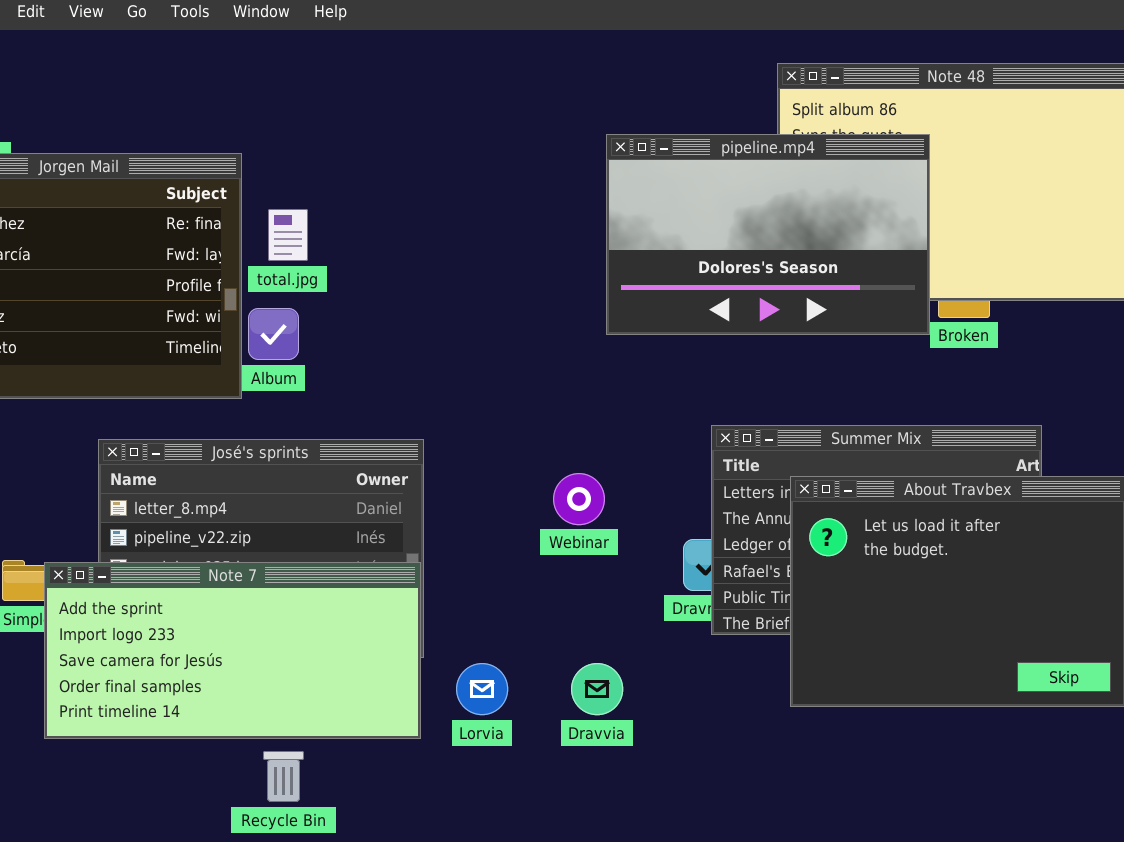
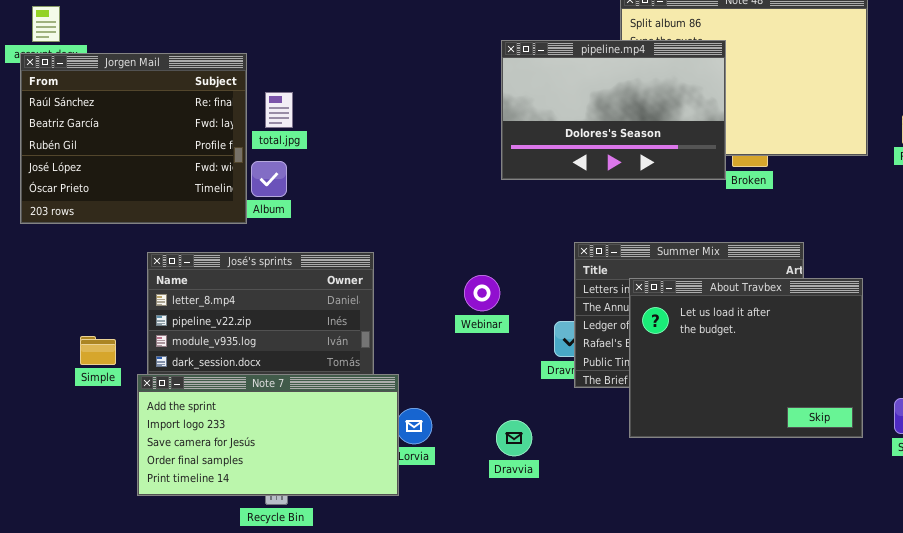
Note 7: [44,562,421,739] -> [137,374,399,496], moved
Dravvia: [571,663,623,715] -> [496,420,532,456], moved

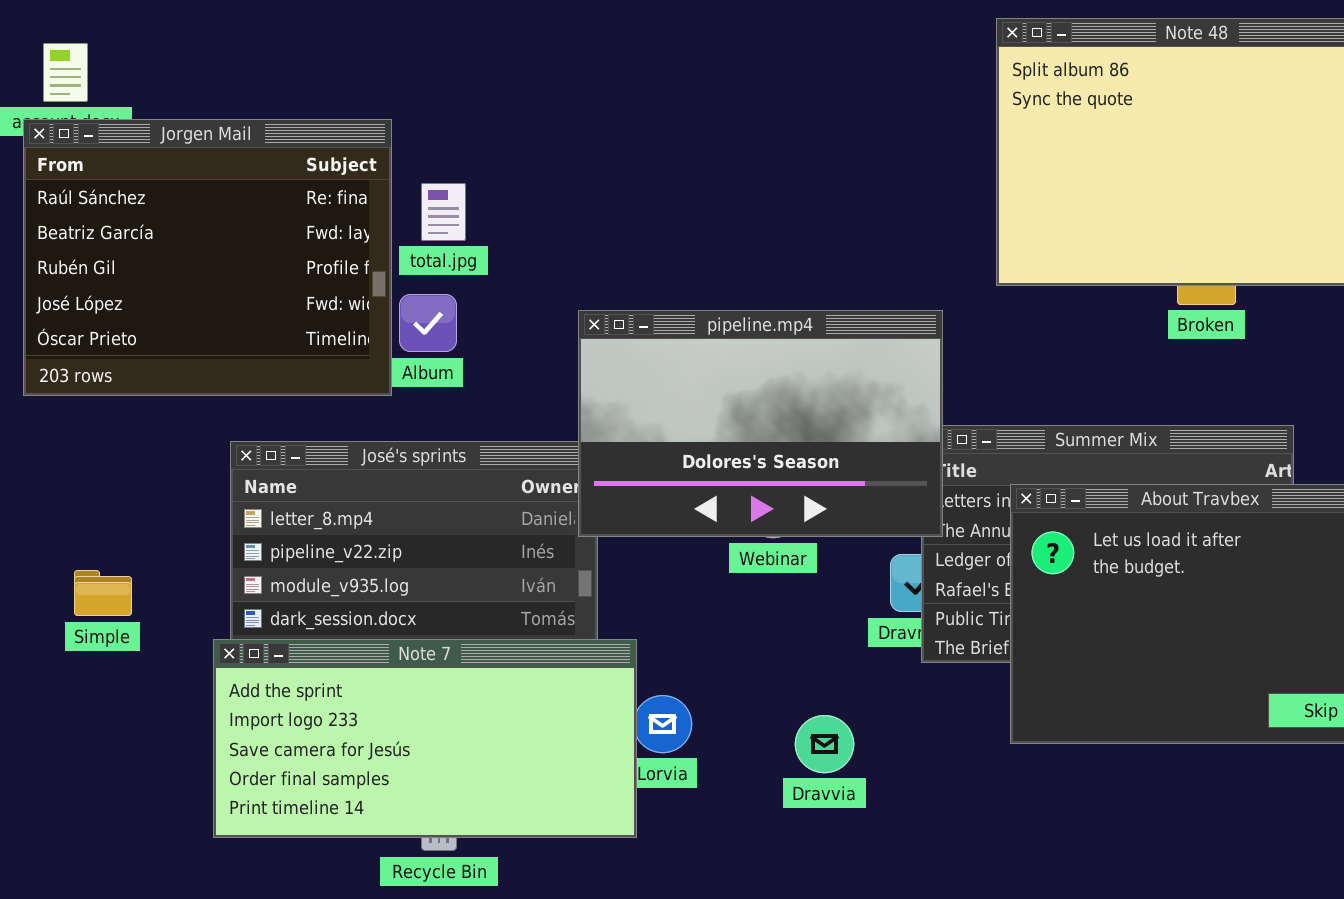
pipeline.mp4: [501,40,726,180] -> [578,310,943,537], moved
Simple: [80,336,116,365] -> [74,570,132,616], moved

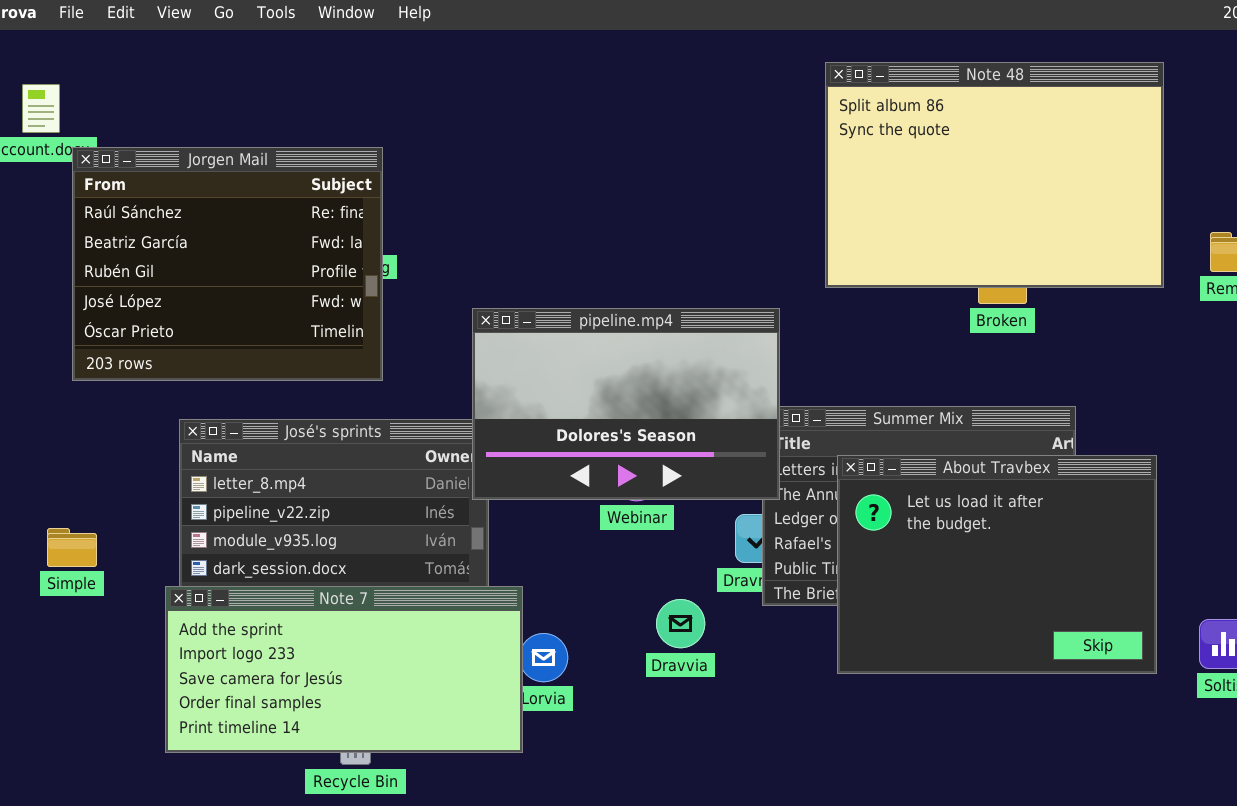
Jorgen Mail: [23,119,392,396] -> [72,147,383,381], moved
Dravvia: [795,715,854,773] -> [656,599,705,648], moved

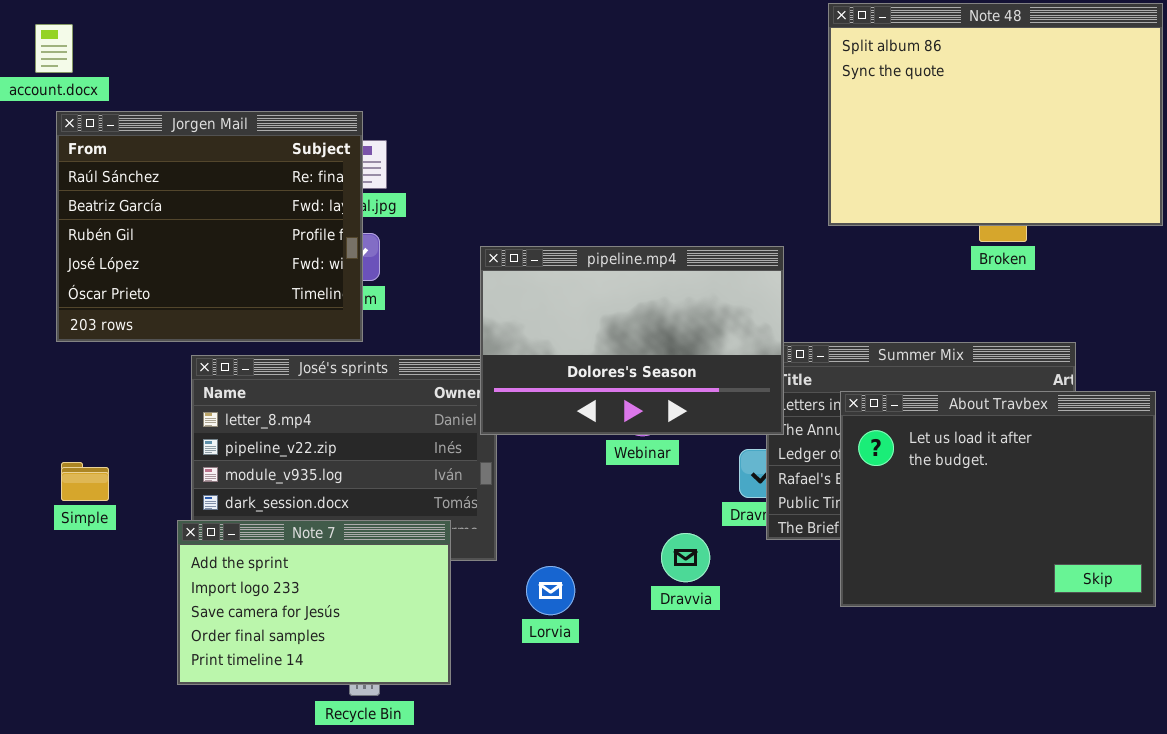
Jorgen Mail: [72,147,383,381] -> [56,111,363,342], moved
Note 7: [165,586,523,753] -> [177,520,451,685], resized

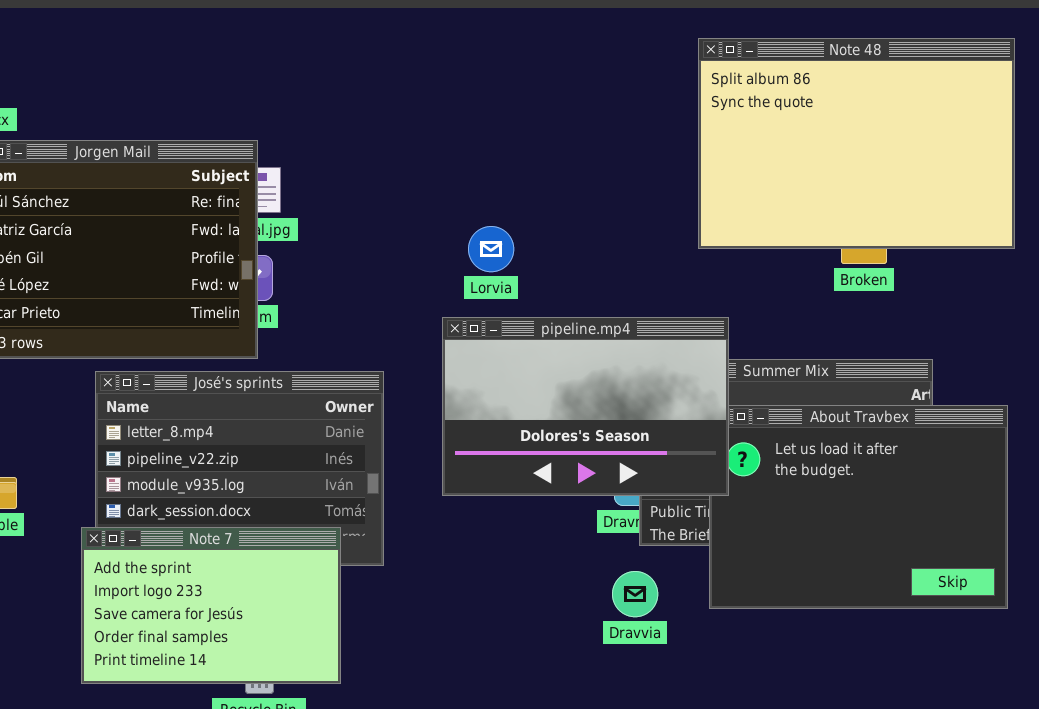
pipeline.mp4: [480,246,784,435] -> [442,317,729,496], moved
Dravvia: [661,533,710,582] -> [612,571,658,617], moved
Lorvia: [526,566,575,615] -> [468,226,514,272], moved

